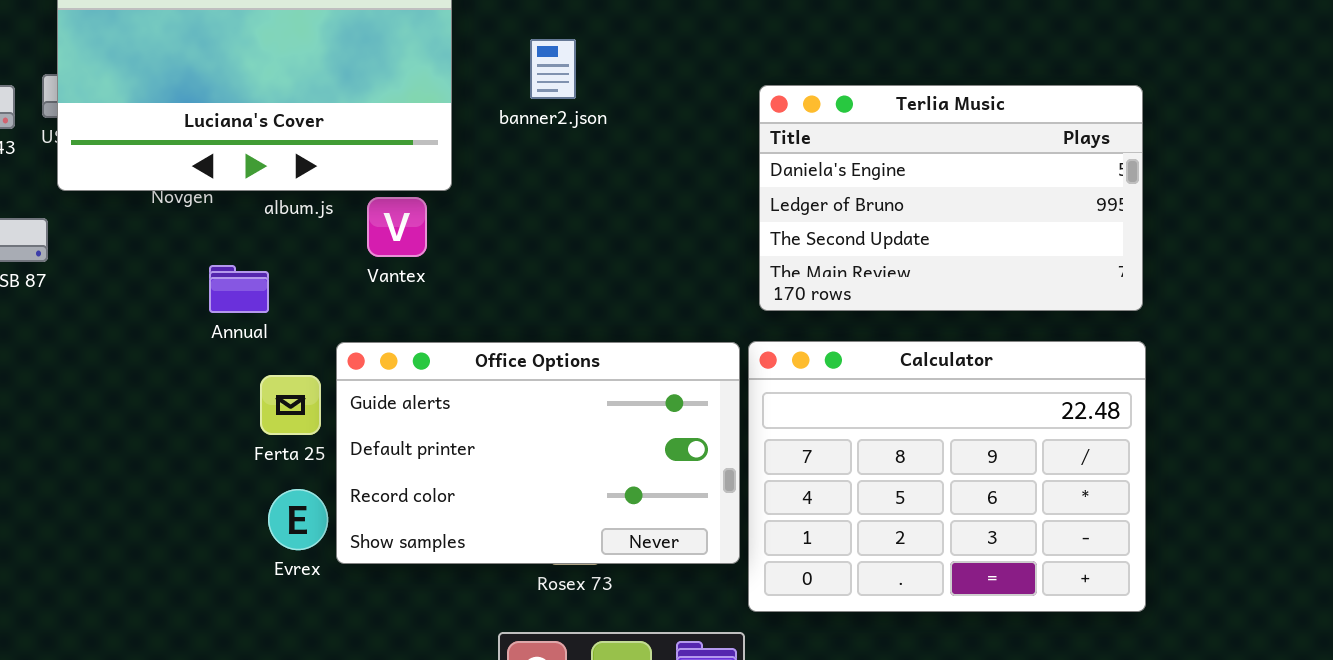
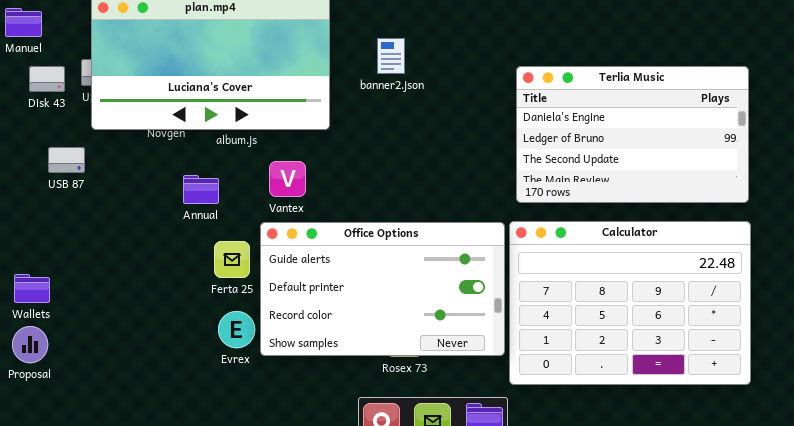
Vantex: [367,197,427,257] -> [269,161,306,197], moved

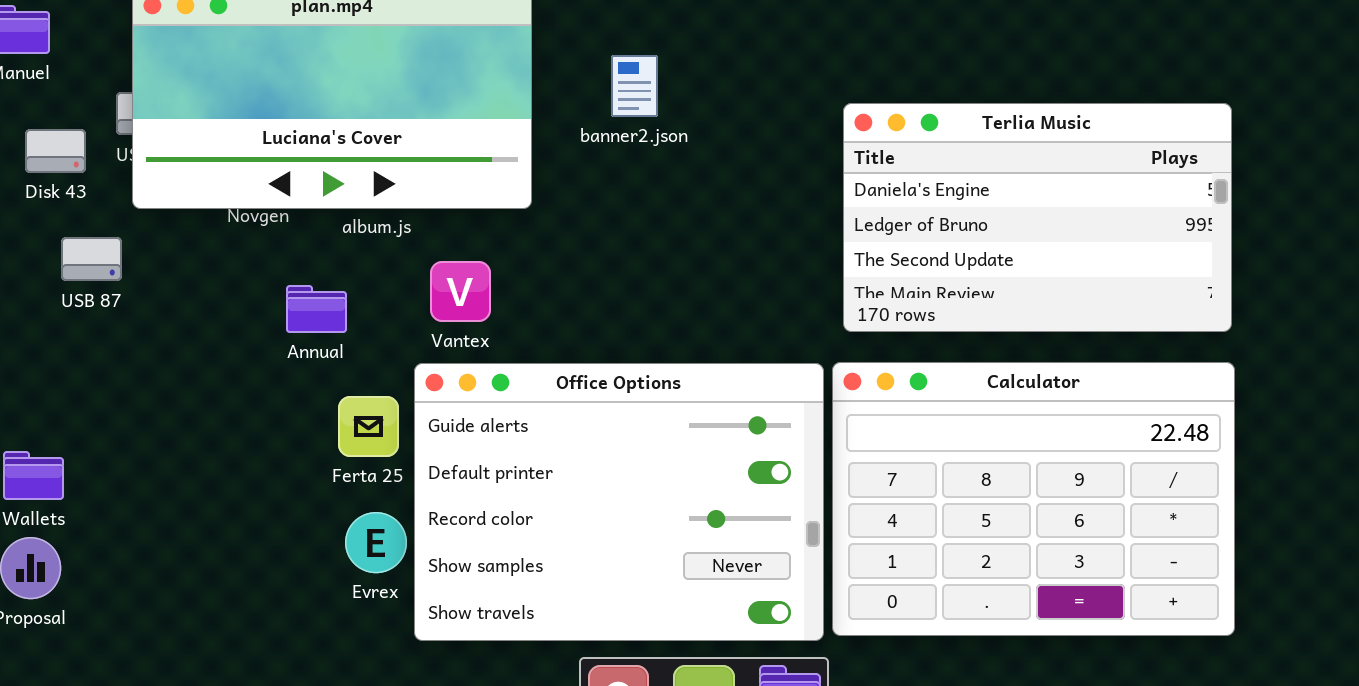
Disk 43: [29,66,65,92] -> [25,129,86,173], moved
Office Options: [260,222,505,356] -> [414,363,824,641], resized

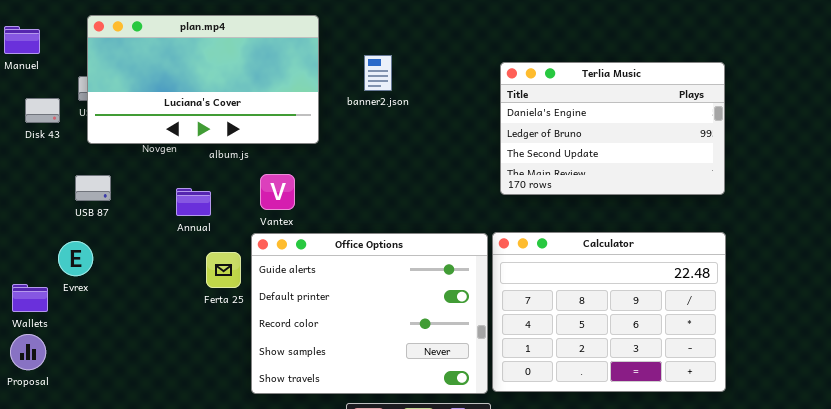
Terlia Music: [843,103,1232,332] -> [500,62,725,195], moved
USB 87: [61,237,122,281] -> [75,175,111,201], moved
Evrex: [345,512,407,573] -> [58,241,93,276], moved

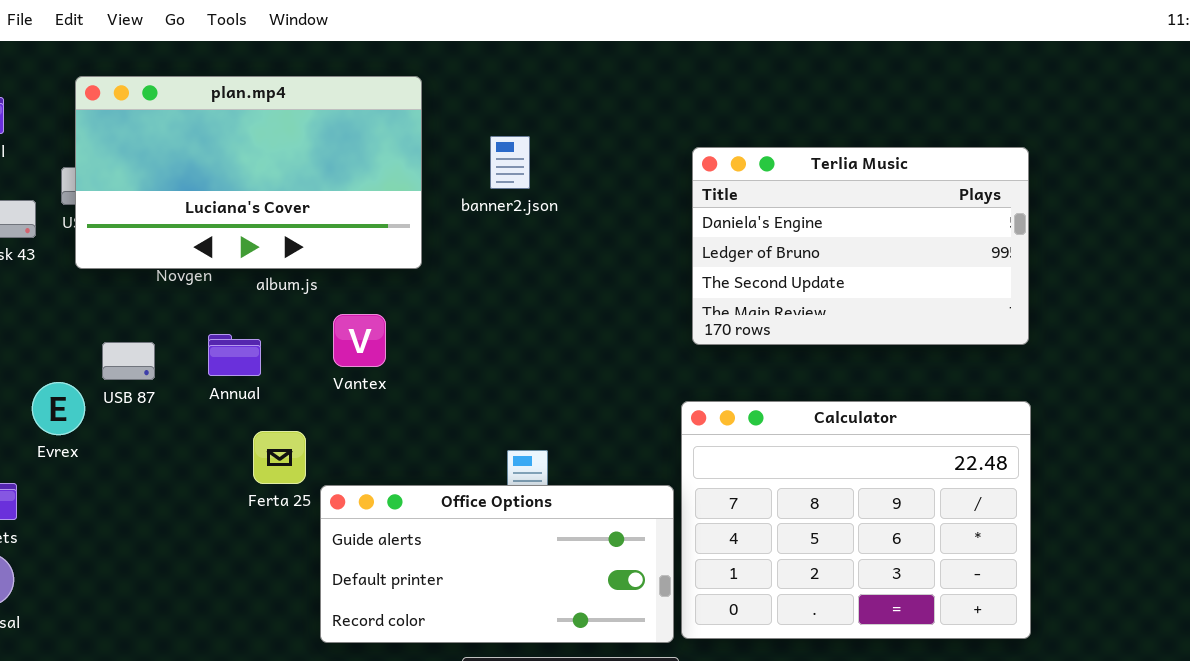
USB 87: [75,175,111,201] -> [102,342,155,380], moved
Office Options: [251,233,488,394] -> [320,485,674,643], resized
Evrex: [58,241,93,276] -> [32,382,85,435], moved

